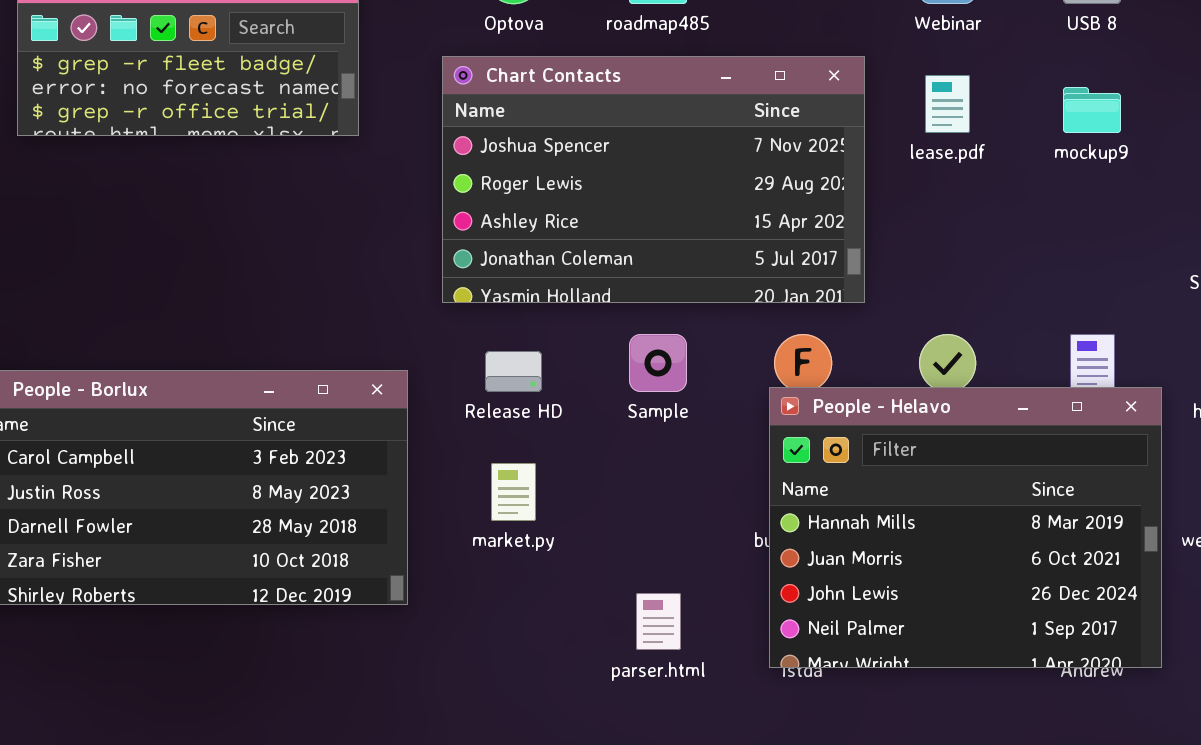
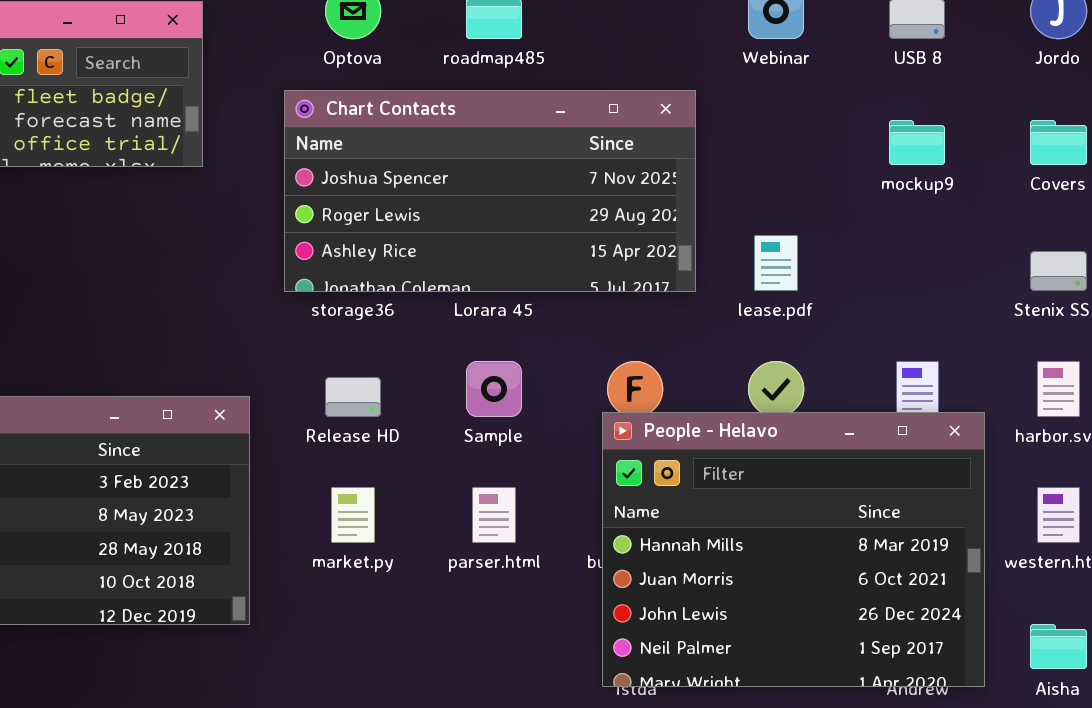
Chart Contacts: [442,56,865,303] -> [284,90,696,292], resized
lease.pdf: [925,75,970,133] -> [754,235,798,291], moved
parser.html: [636,593,681,650] -> [472,487,516,543], moved

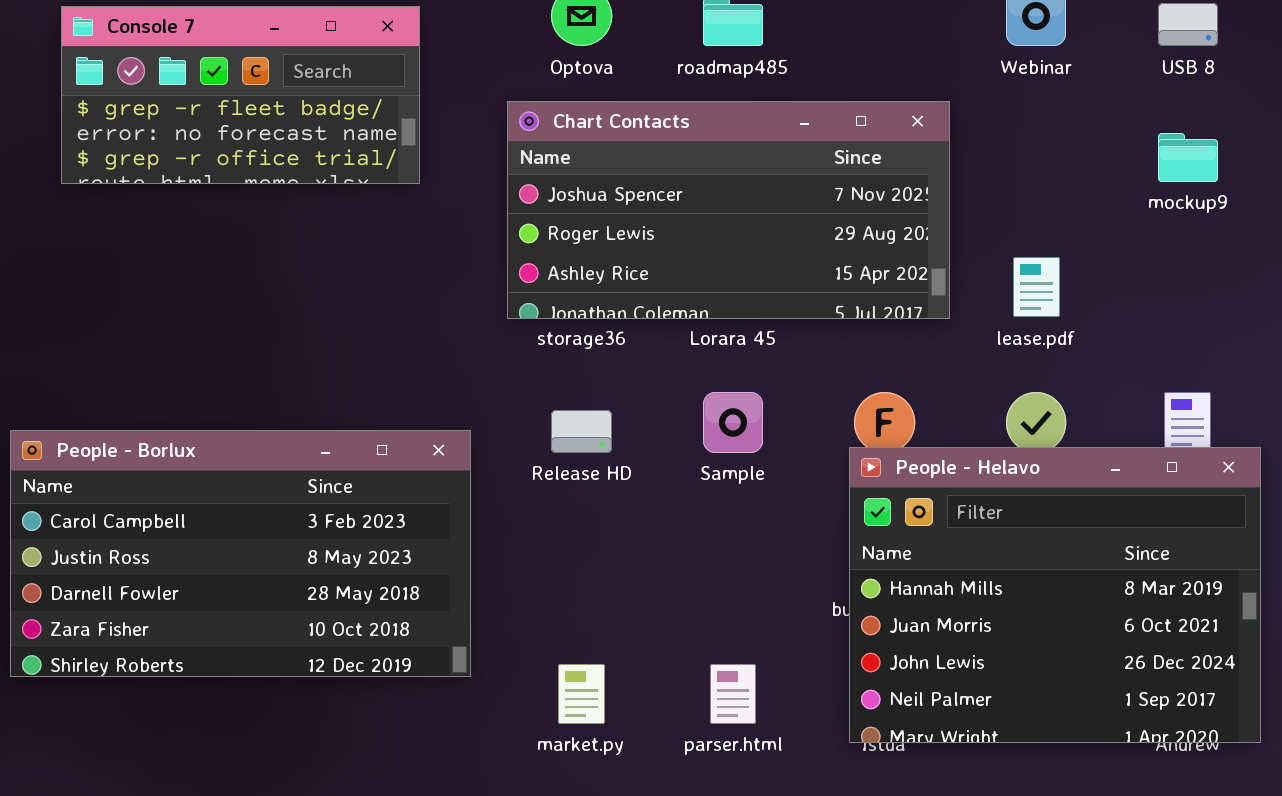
market.py: [331,487,375,543] -> [558,664,605,724], moved
parser.html: [472,487,516,543] -> [710,664,756,724], moved

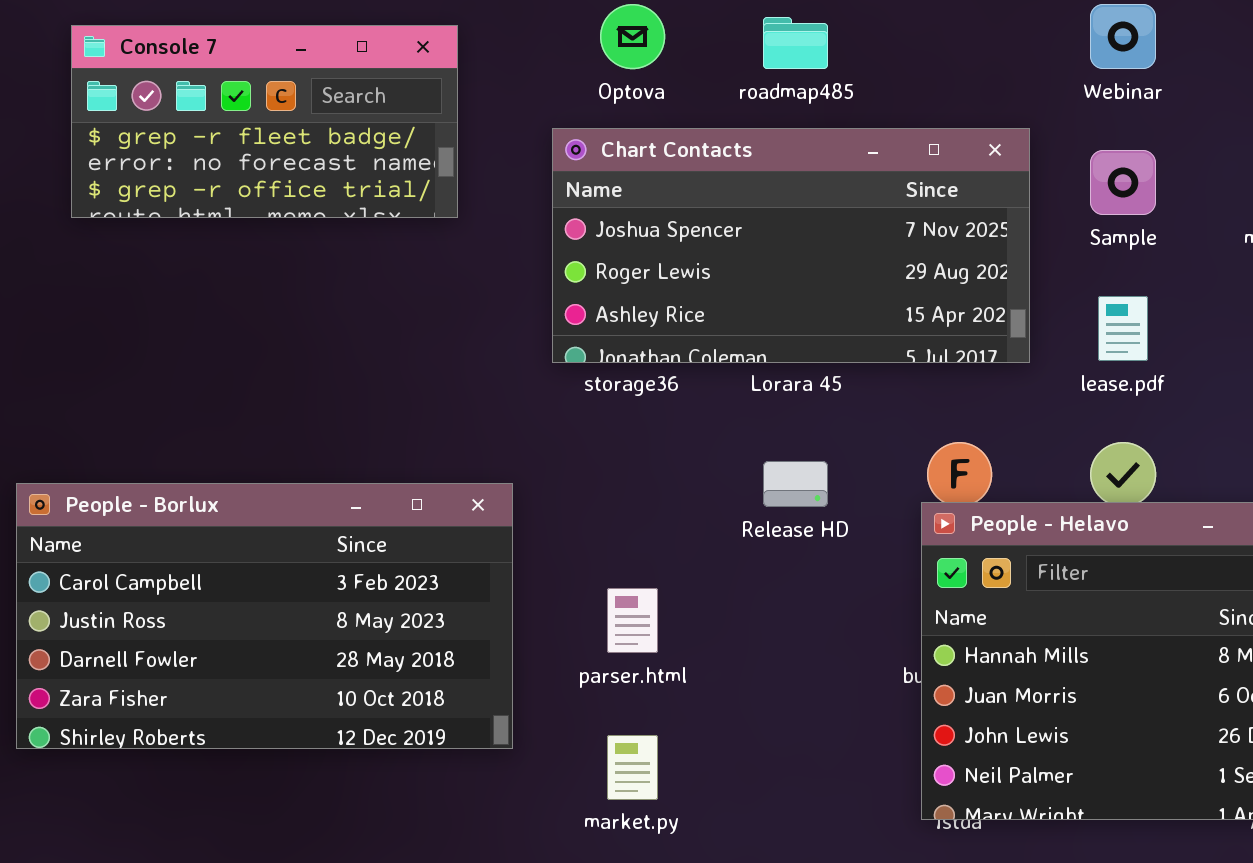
Sample: [703,392,763,453] -> [1090,150,1156,215], moved
Release HD: [551,410,612,453] -> [763,461,828,507], moved
parser.html: [710,664,756,724] -> [607,588,658,653], moved

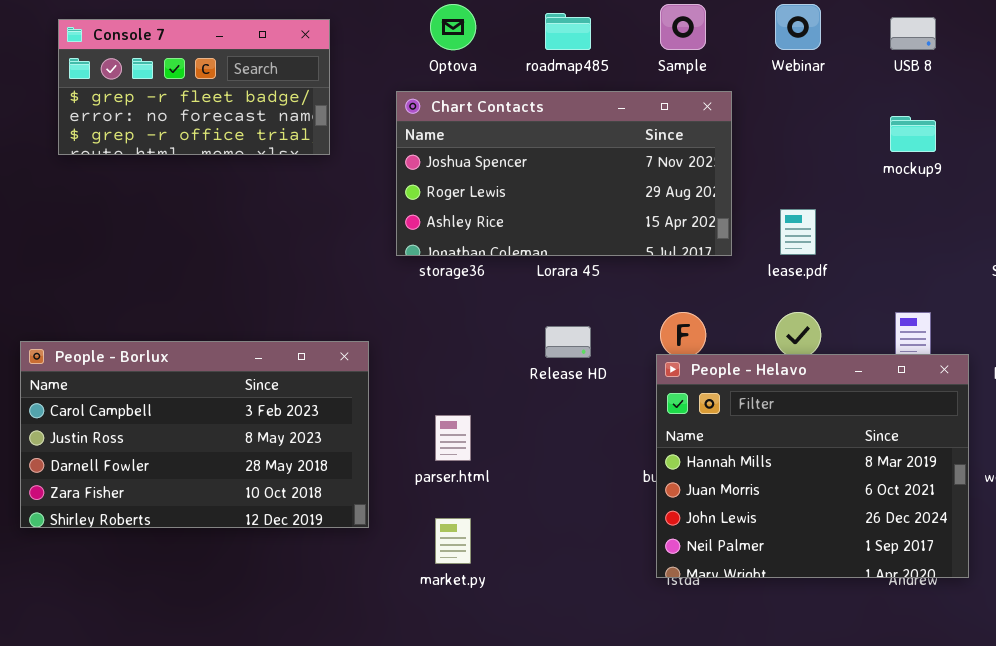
Sample: [1090,150,1156,215] -> [660,4,706,50], moved

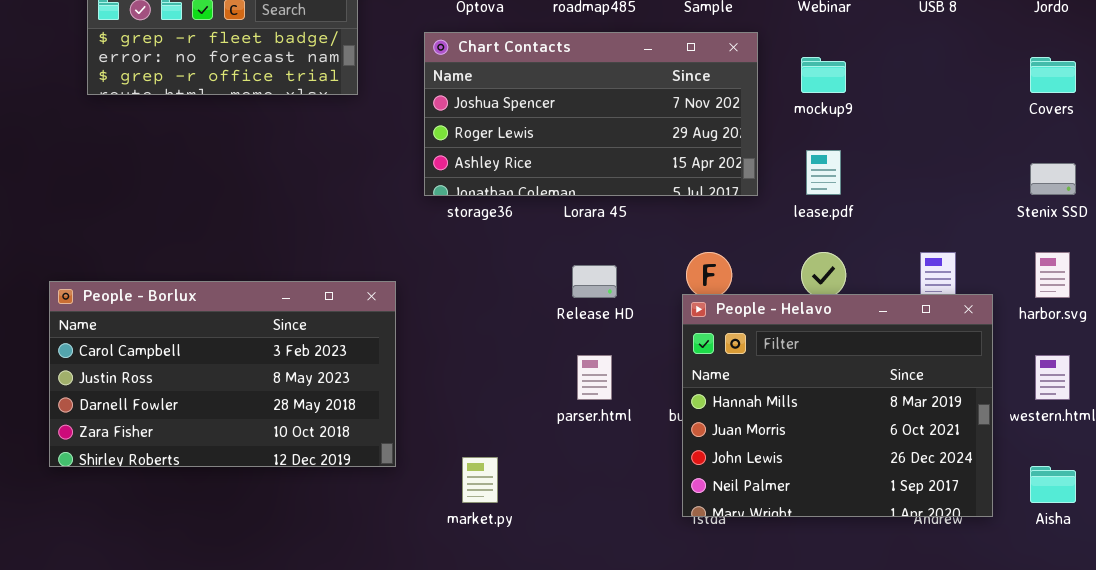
mockup9: [890,116,936,152] -> [801,57,846,93], moved
parser.html: [435,415,471,461] -> [577,355,612,400], moved

